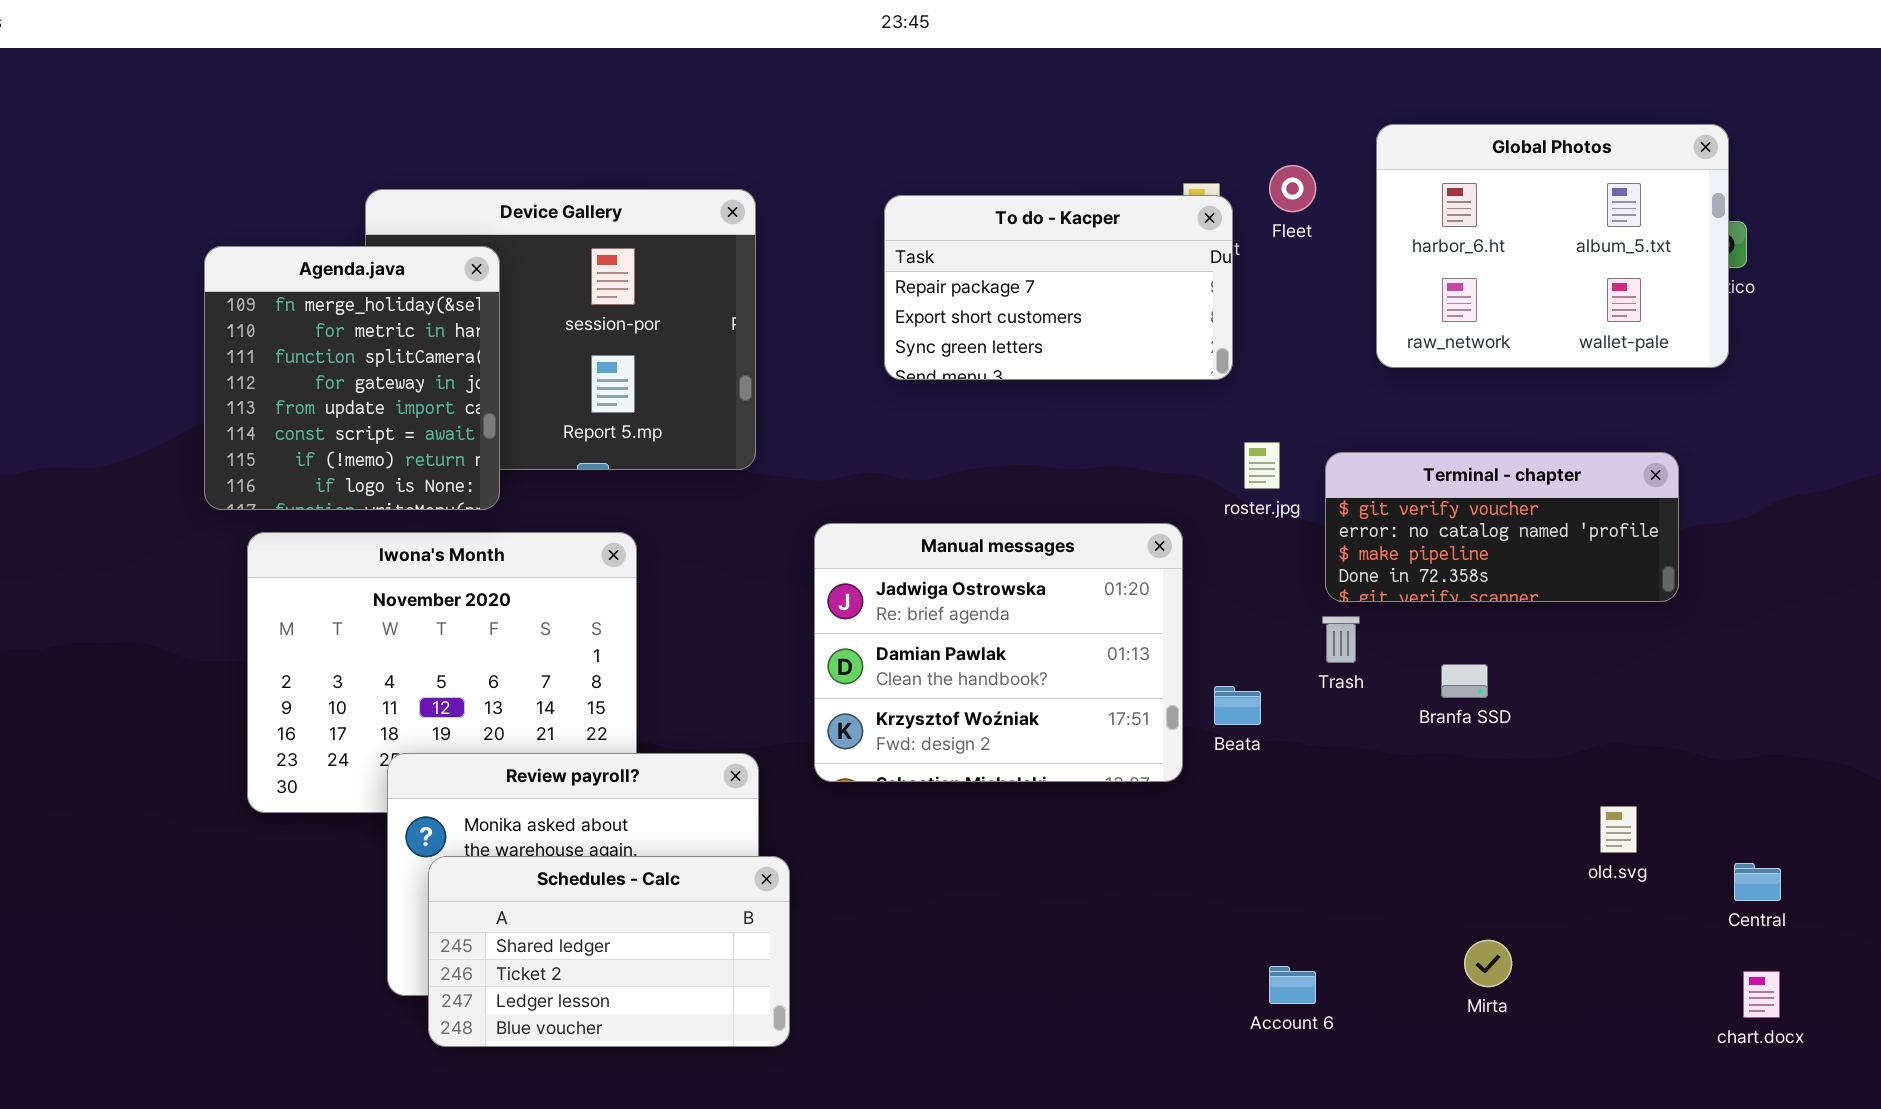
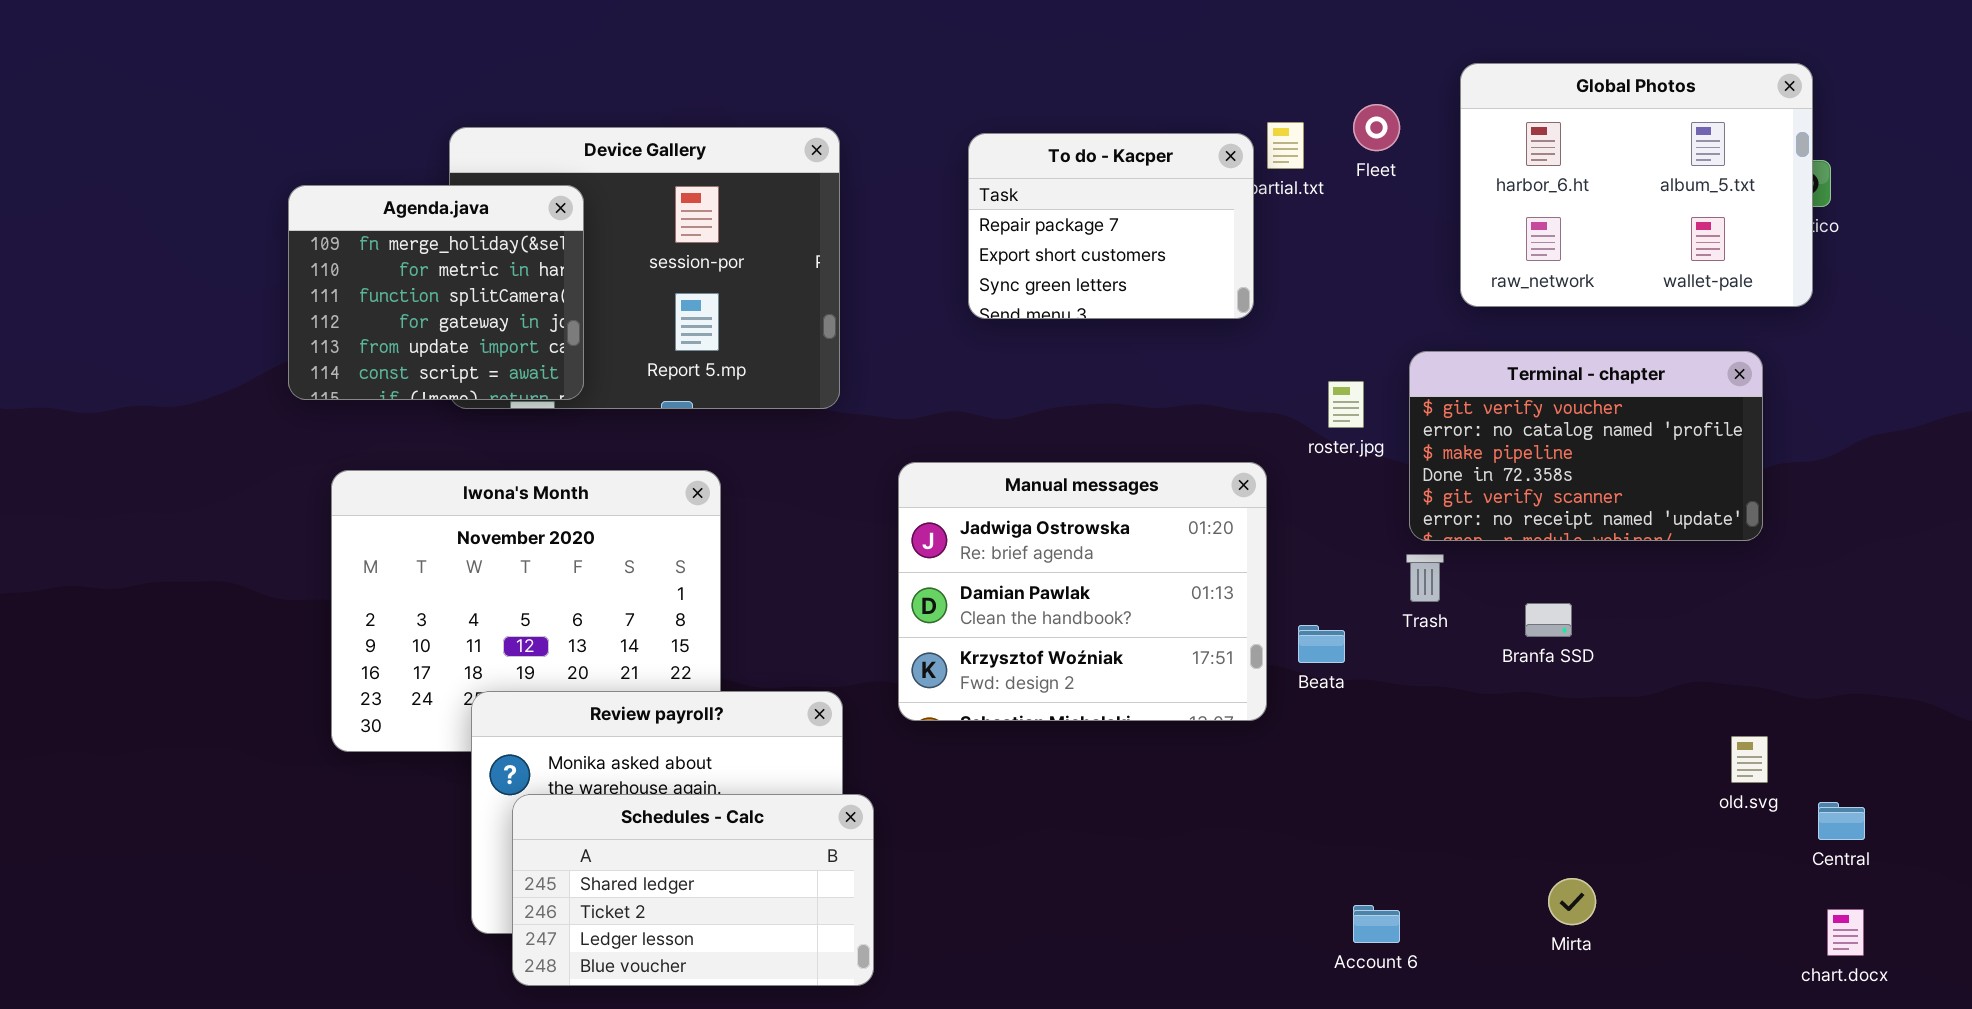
To do - Kacper: [884,195,1233,380] -> [968,133,1254,319], resized
Agenda.java: [204,246,500,510] -> [288,185,584,400], resized
Terminal - chapter: [1325,452,1679,602] -> [1409,351,1763,541], resized
old.svg: [1600,806,1637,853] -> [1731,736,1768,783], moved

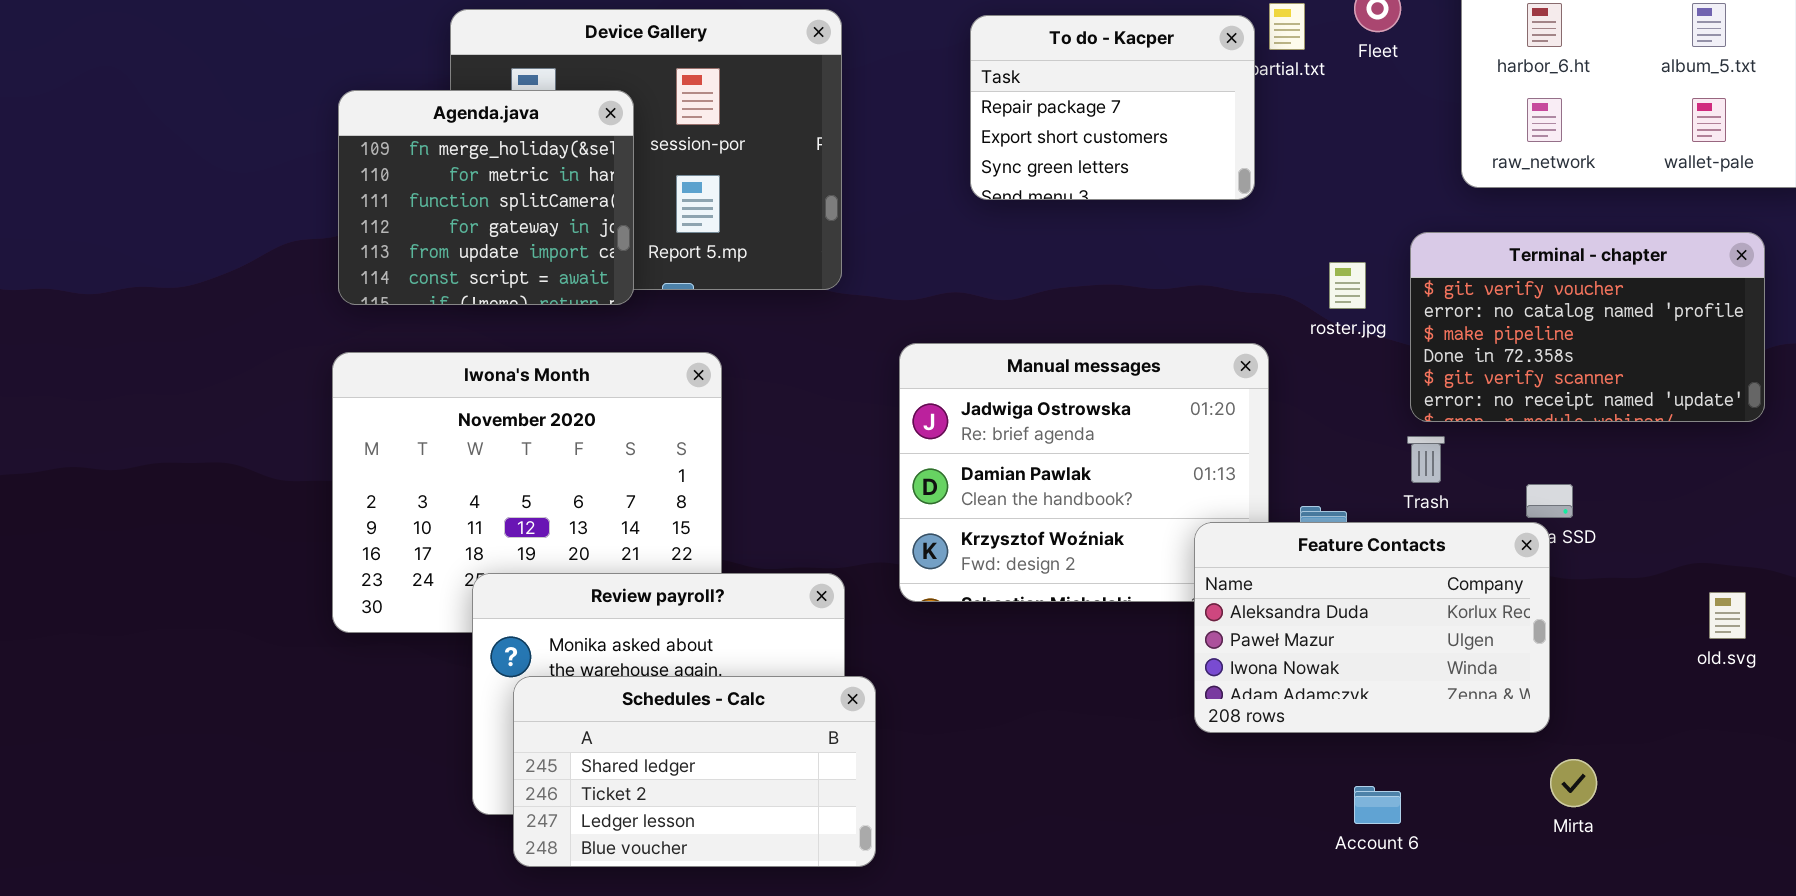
Agenda.java: [288,185,584,400] -> [338,90,634,305], moved
Feature Contacts: none -> [1194,522,1550,733], opened
old.svg: [1731,736,1768,783] -> [1709,592,1746,639], moved

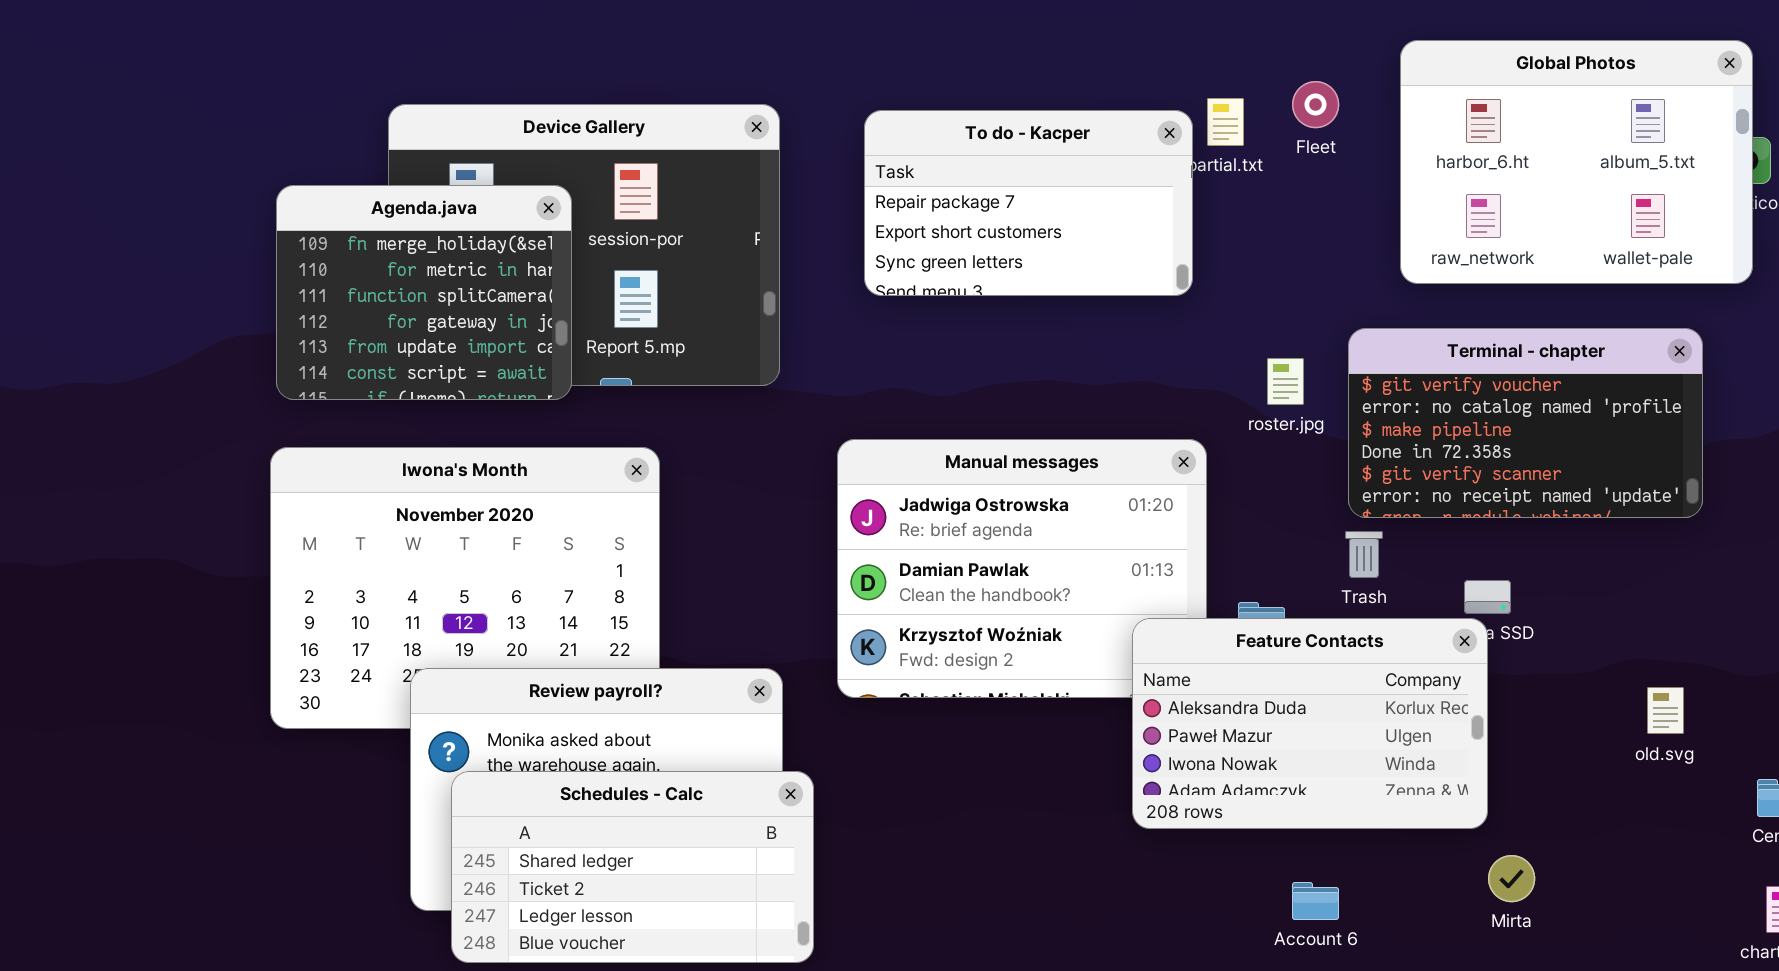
To do - Kacper: [970,15,1255,200] -> [864,110,1193,296], resized

